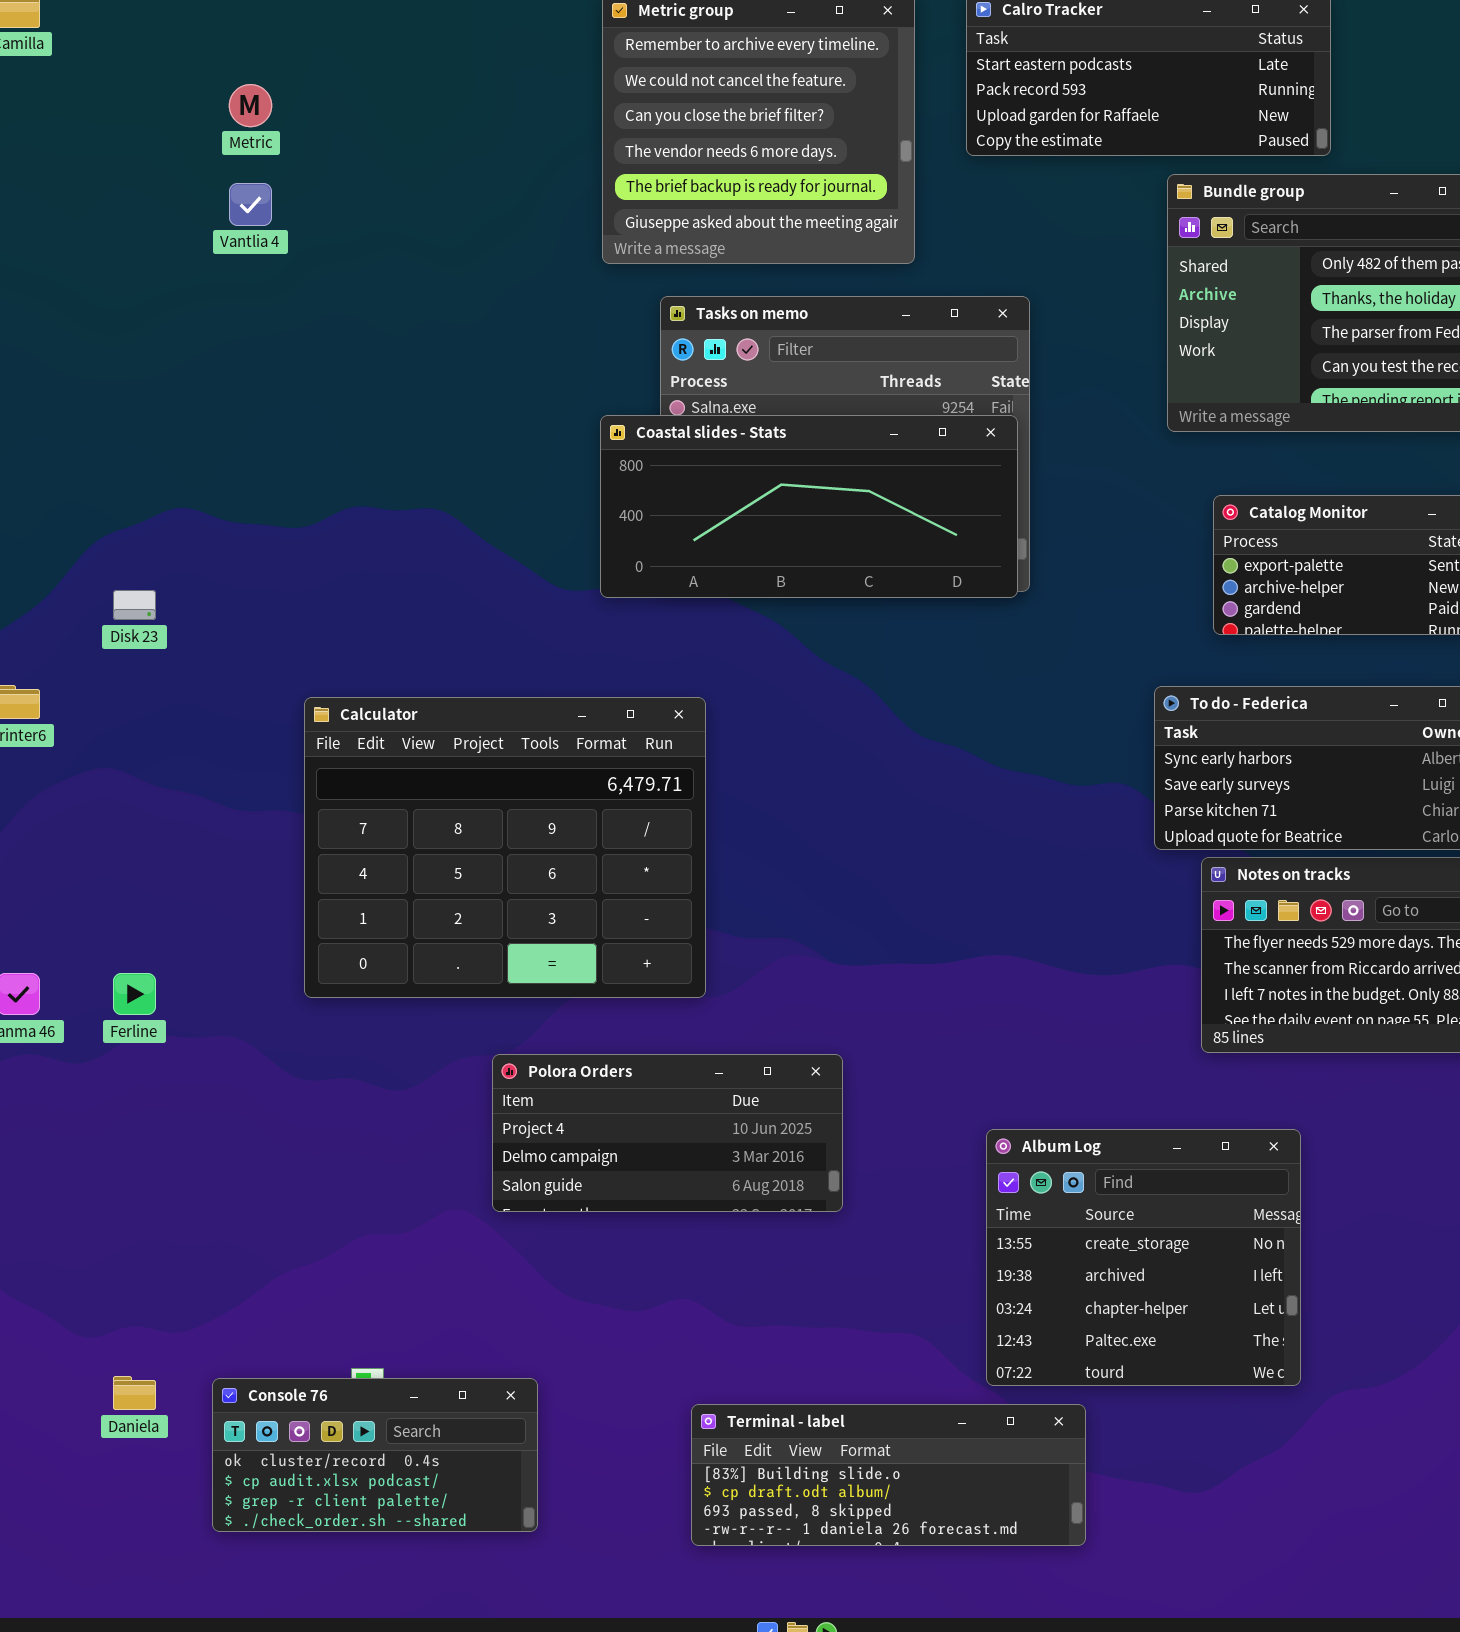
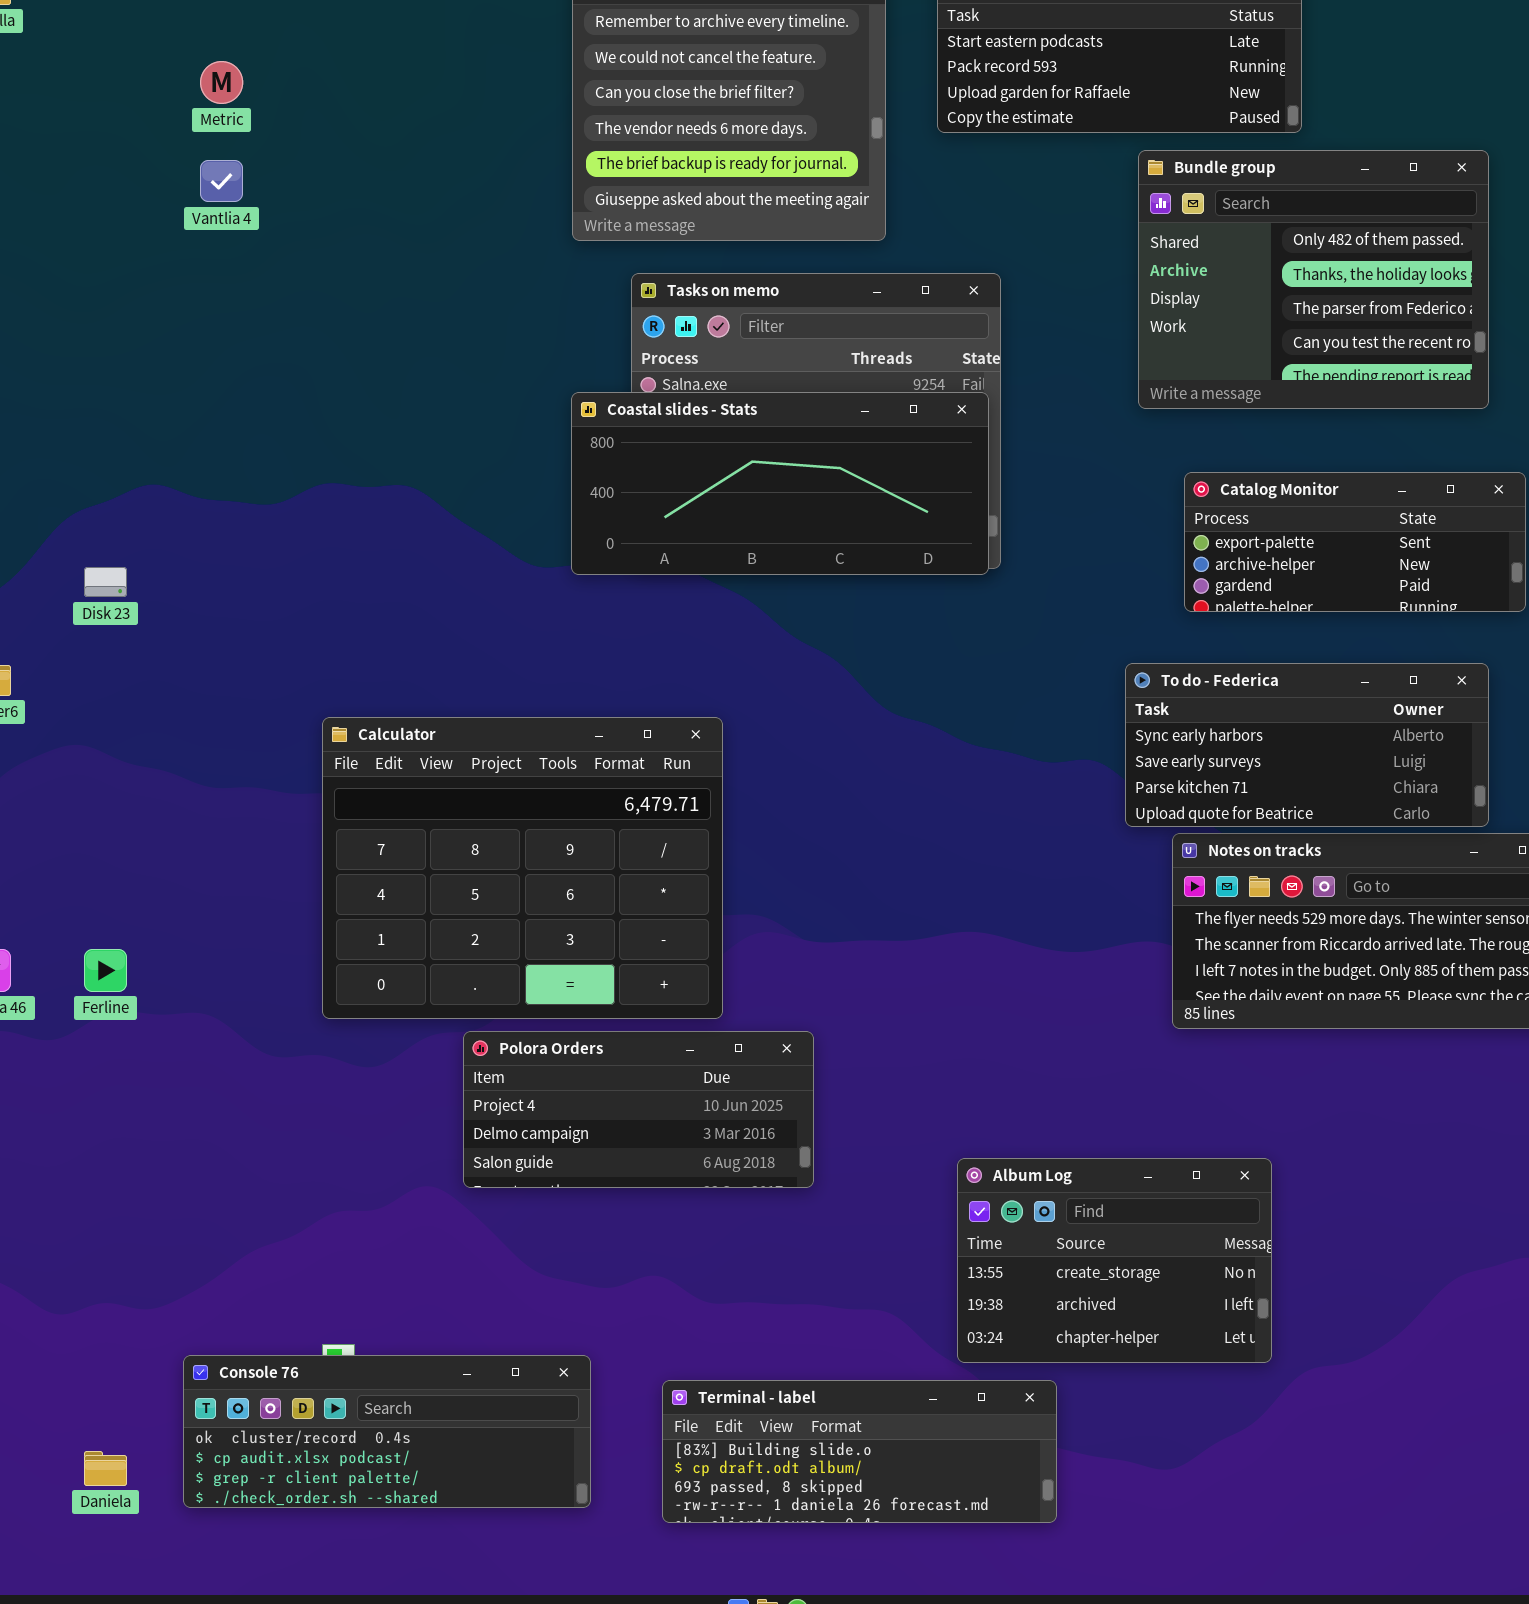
Calculator: [304,697,706,998] -> [322,717,723,1019], moved
Album Log: [986,1129,1301,1386] -> [957,1158,1272,1363], resized
Daniela: [113,1376,156,1410] -> [84,1451,127,1486], moved
Console 76: [212,1378,538,1532] -> [183,1355,591,1508], resized

